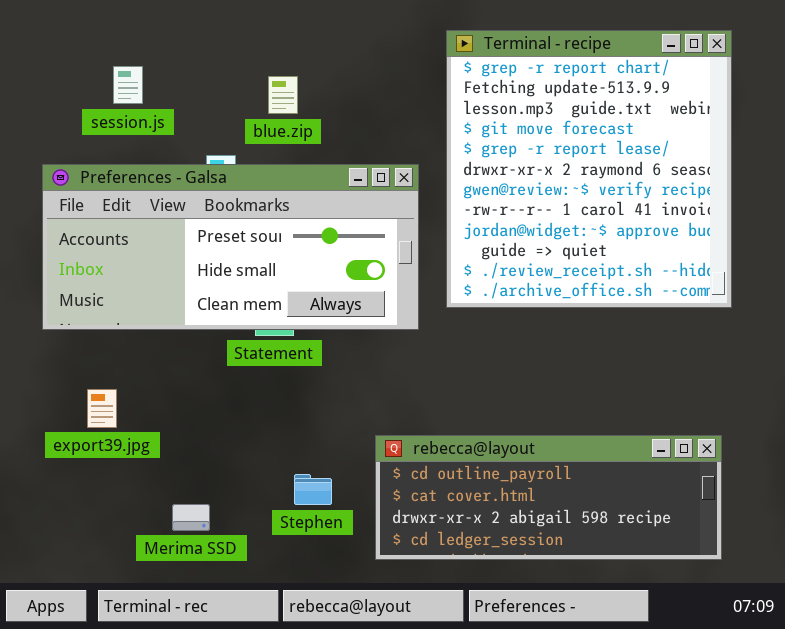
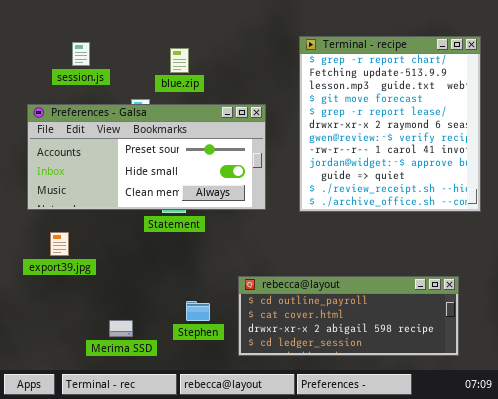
Terminal - recipe: [446,30,732,308] -> [299,36,481,212], moved
export39.jpg: [87,389,117,428] -> [50,232,69,256], moved

